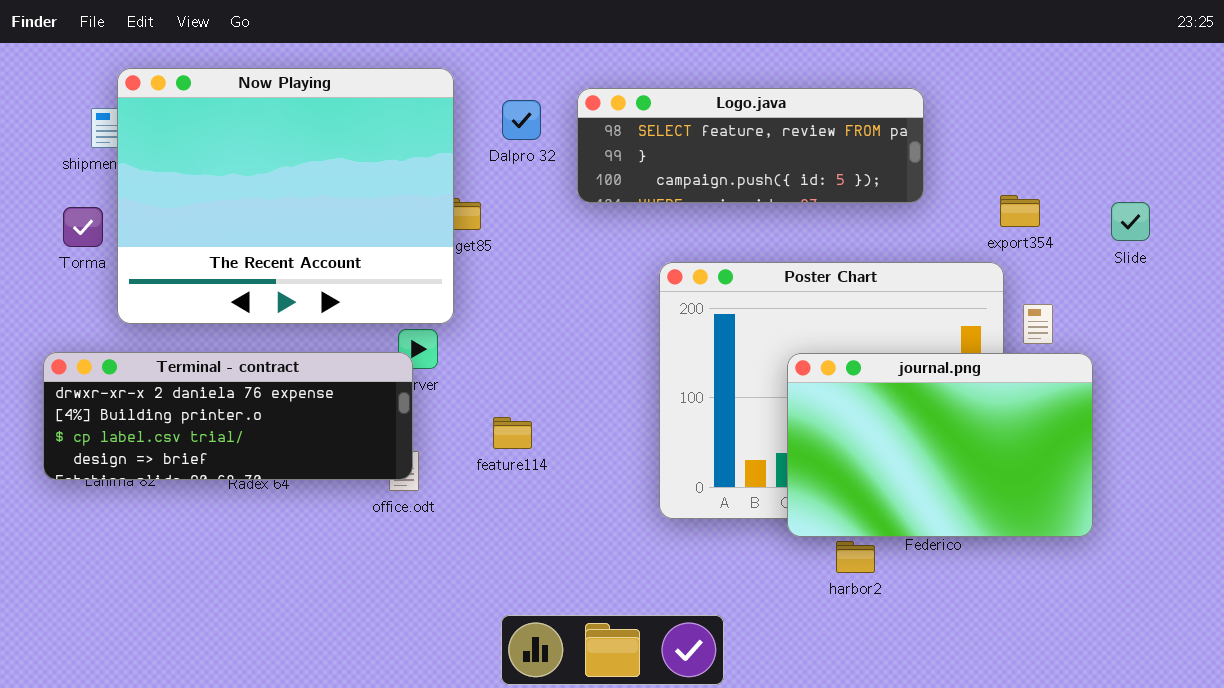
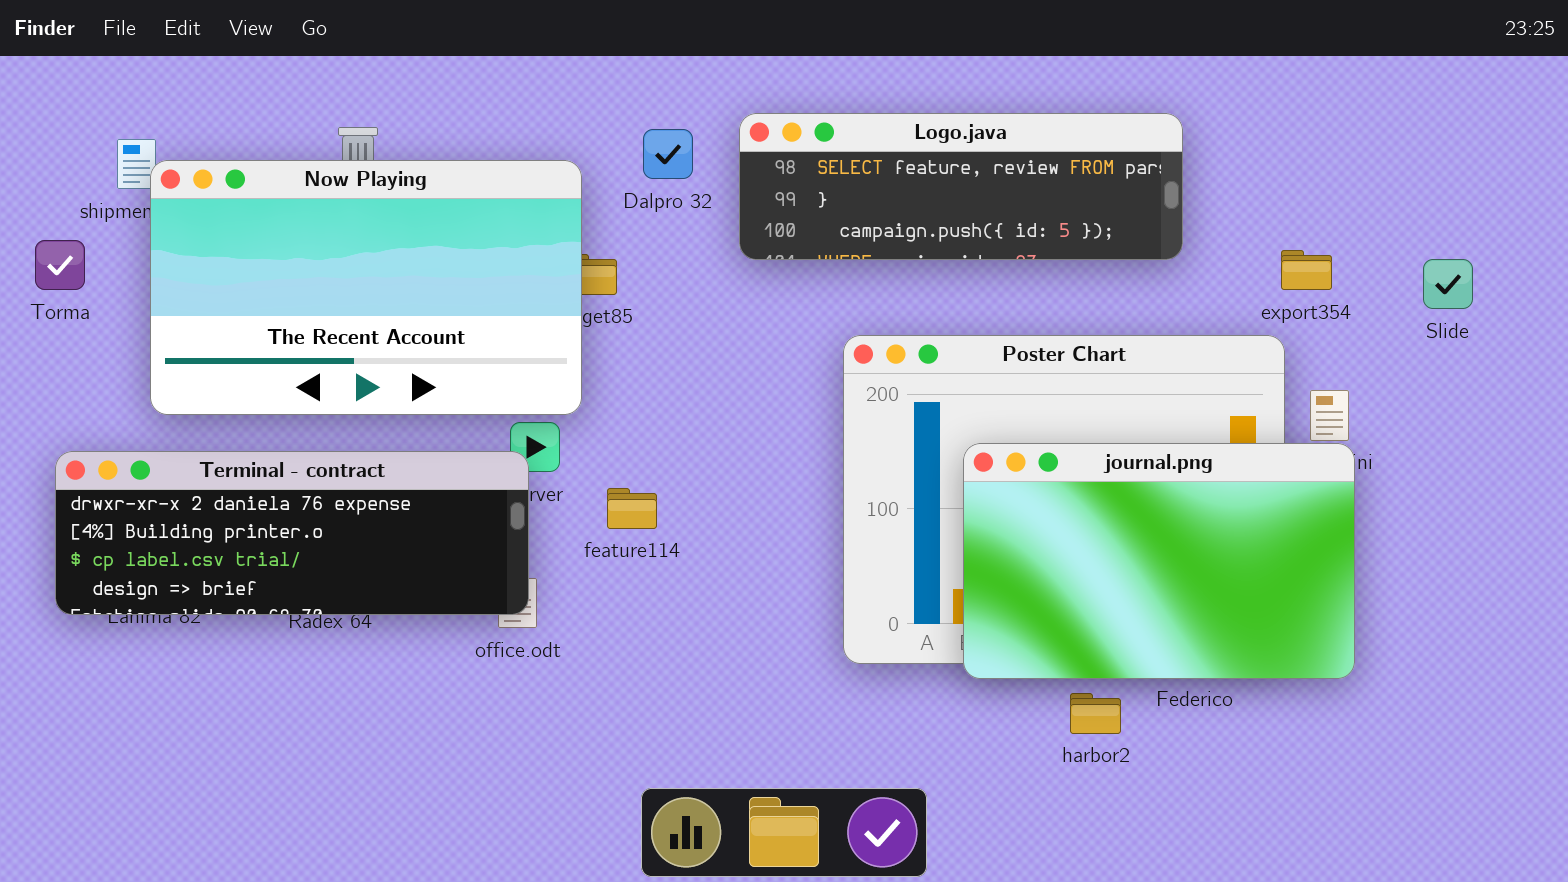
Now Playing: [117,68,454,324] -> [150,160,582,415], resized
Torma: [63,207,103,247] -> [35,240,85,290], moved
journal.png: [787,353,1093,537] -> [963,443,1355,679], moved
feature114: [493,417,532,449] -> [607,488,657,529], moved

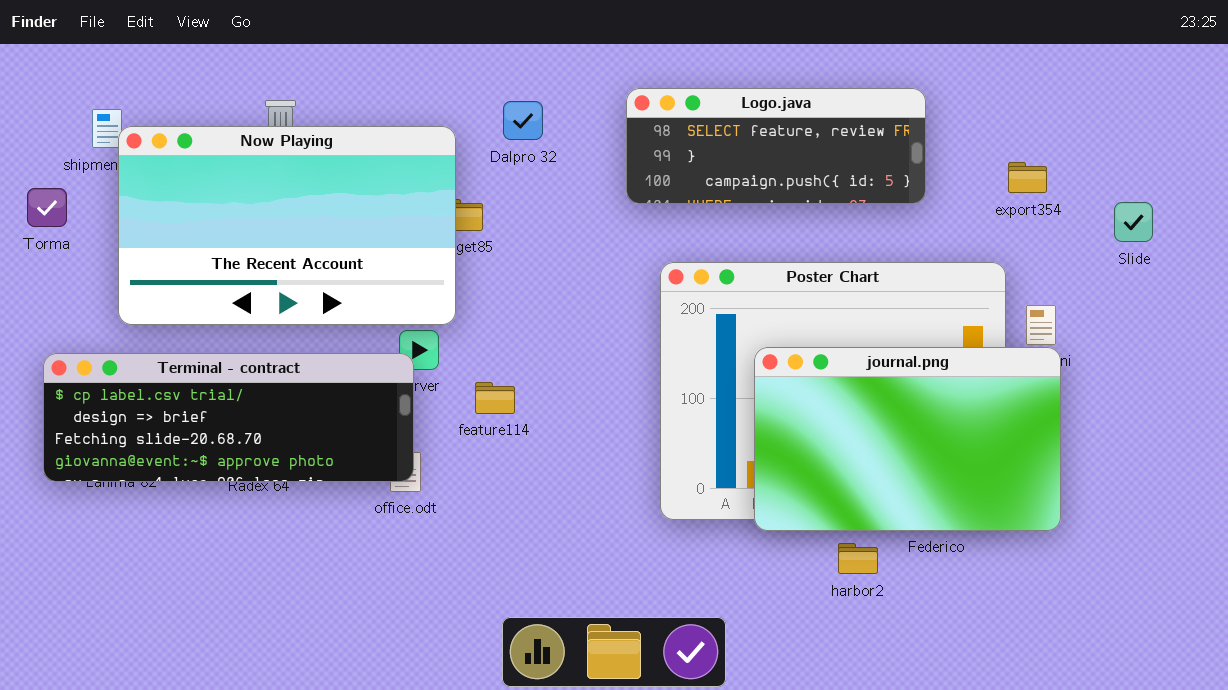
Logo.java: [739,113,1183,260] -> [626,88,926,204], resized
export354: [1281,250,1332,290] -> [1008,162,1047,193], moved
Terminal - contract: [55,451,529,615] -> [43,353,414,482], scrolled down 2 rows

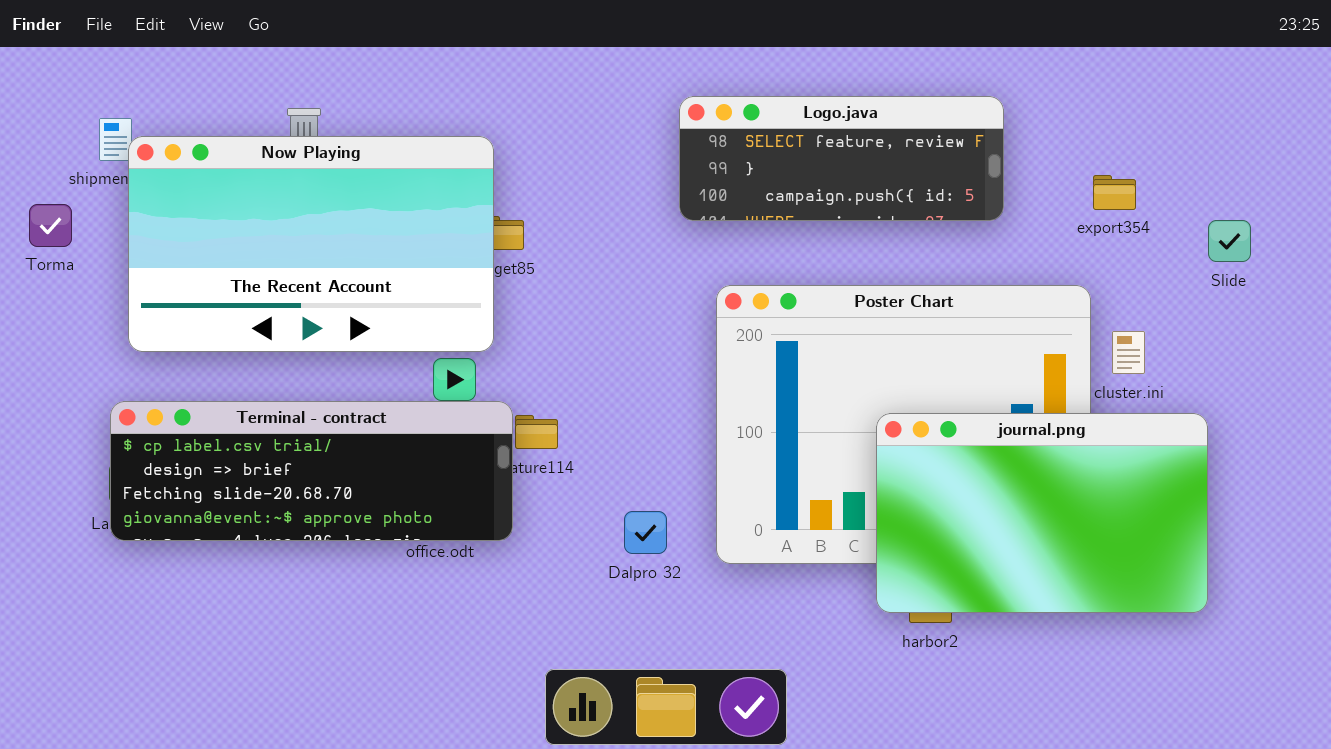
Dalpro 32: [503,101,543,140] -> [624,511,667,554], moved
journal.png: [754,347,1061,531] -> [876,413,1208,613], moved
Terminal - contract: [43,353,414,482] -> [110,401,513,541], moved

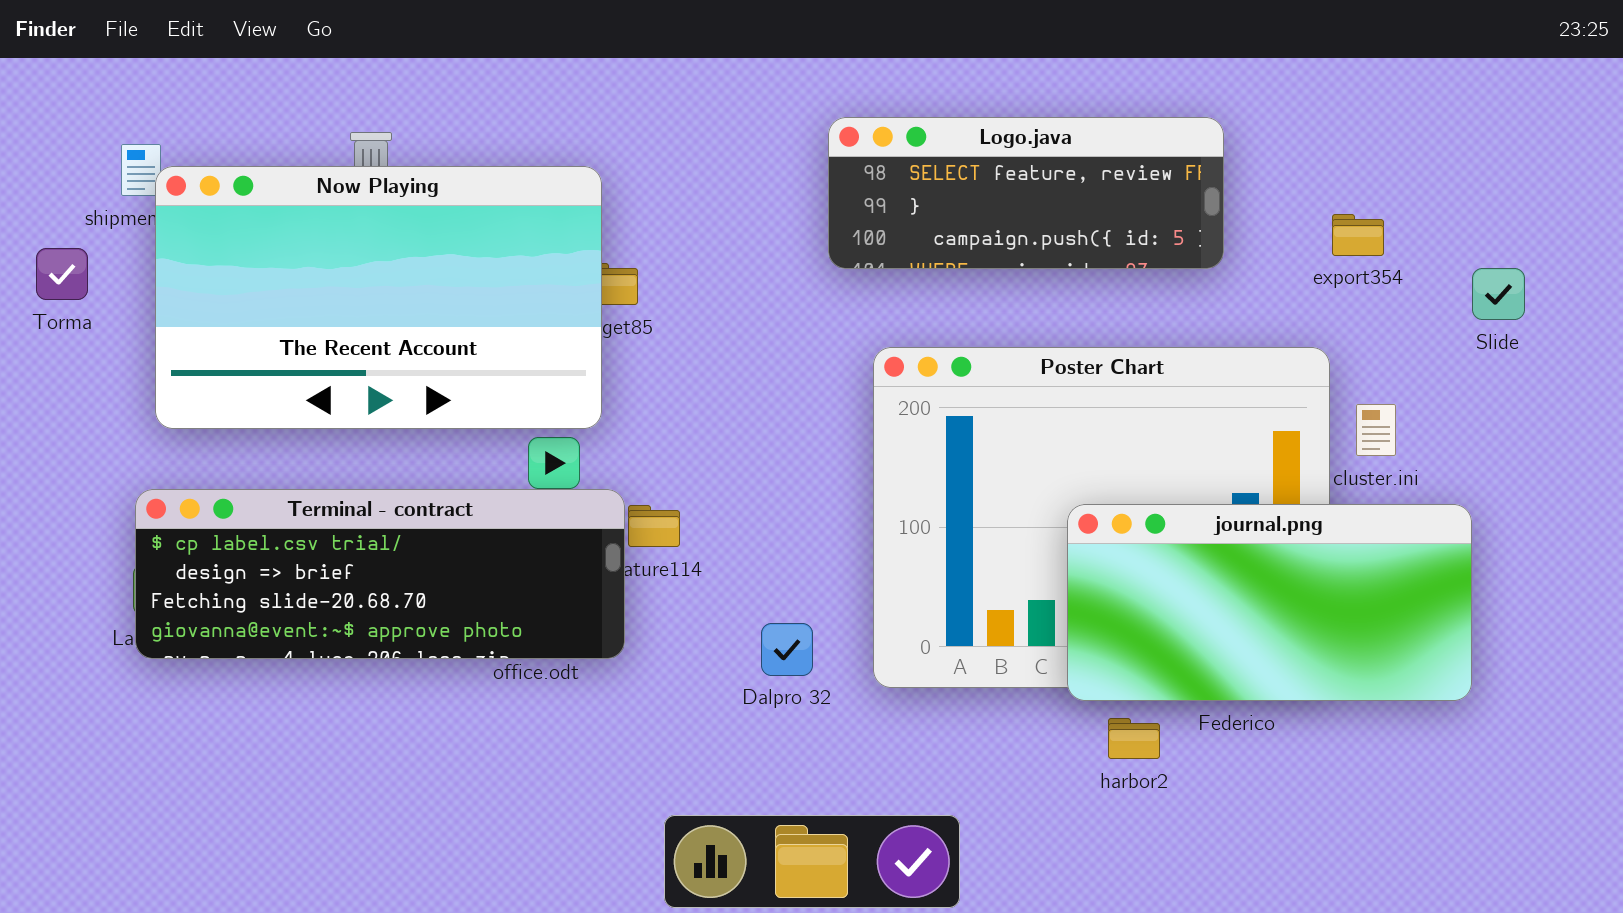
journal.png: [876,413,1208,613] -> [1067,504,1472,701], resized

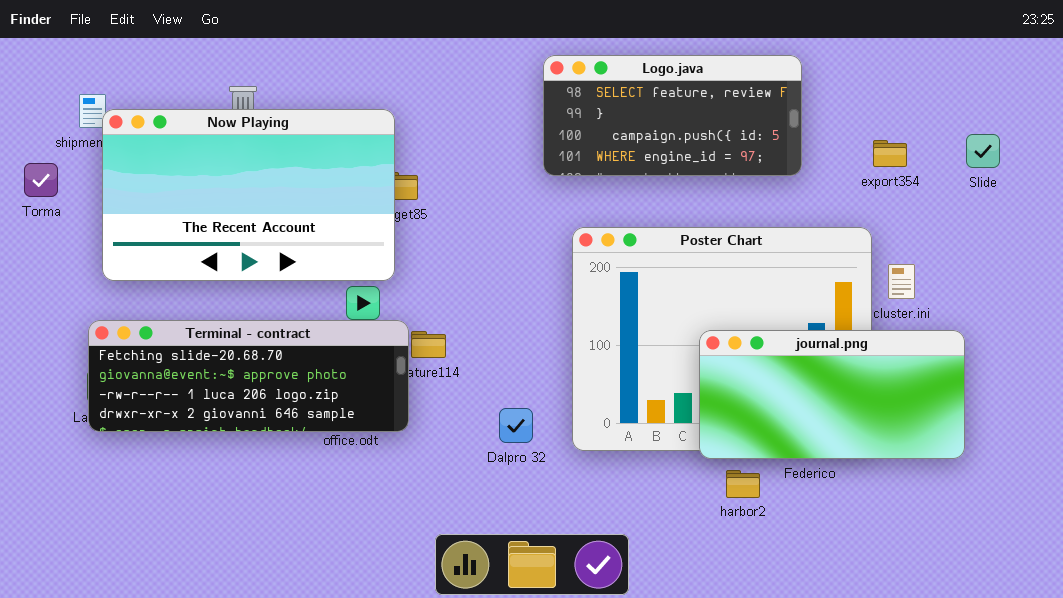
Logo.java: [828,117,1224,269] -> [543,55,802,176], resized
Slide: [1472,268,1525,320] -> [966,134,1000,168], moved
Terminal - contract: [135,489,625,659] -> [88,320,409,432], scrolled down 2 rows

